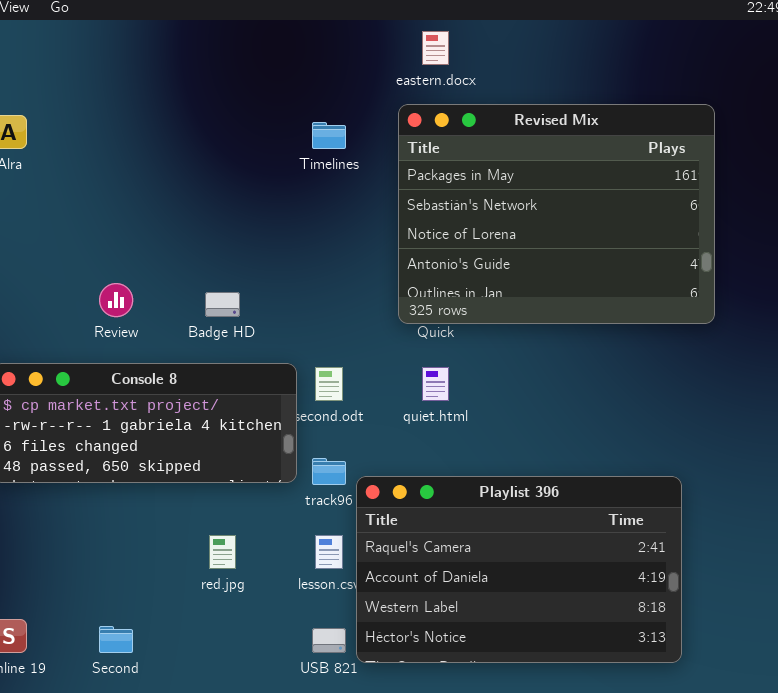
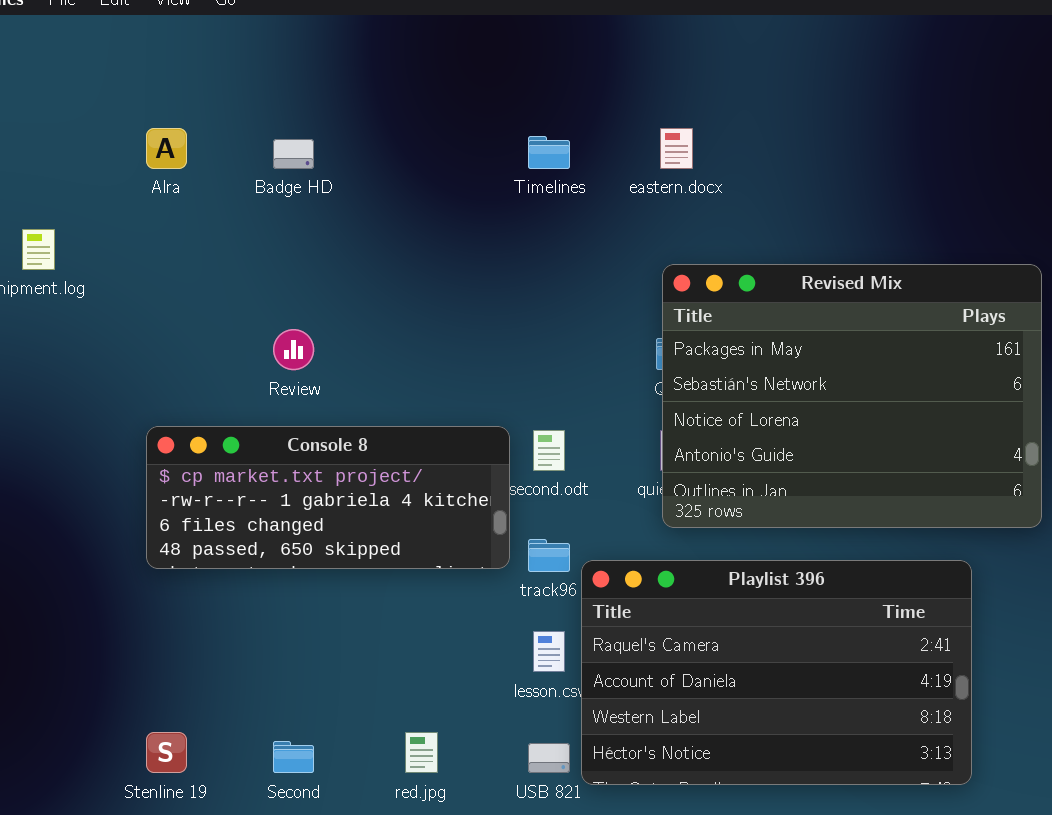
eastern.docx: [422,31,449,65] -> [660,128,693,169], moved
Revised Mix: [398,104,715,324] -> [662,264,1042,528], moved
Badge HD: [205,292,240,317] -> [273,139,314,169], moved
red.jpg: [209,535,236,569] -> [405,732,438,773], moved

